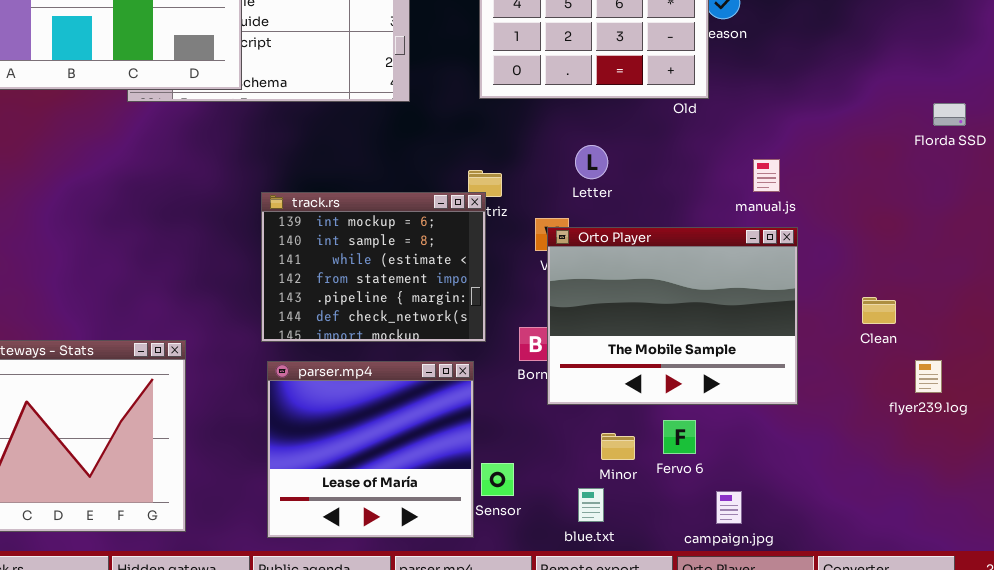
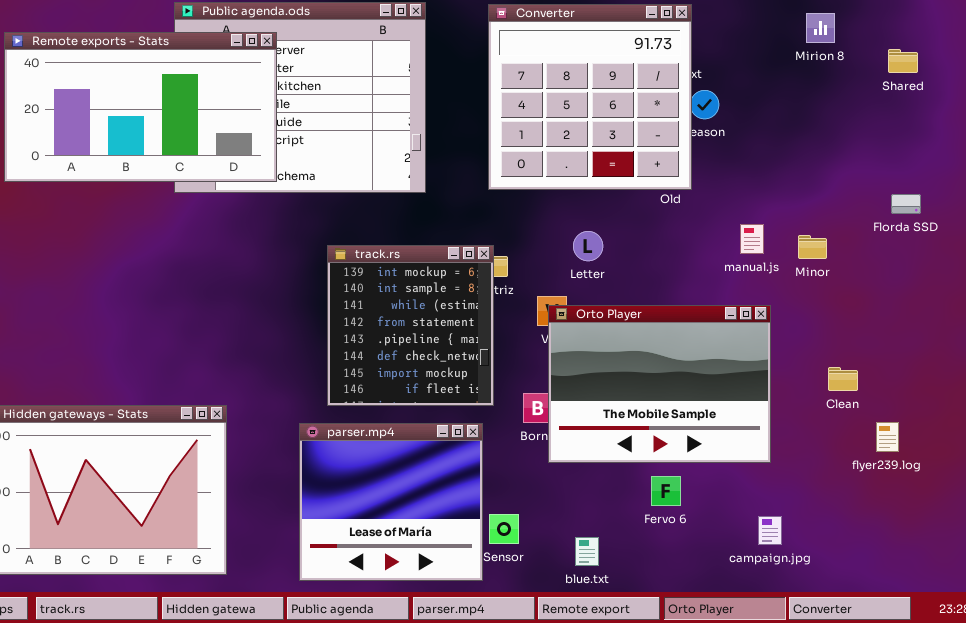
manual.js: [753,159,780,192] -> [740,224,764,254], moved
track.rs: [261,192,486,342] -> [327,245,494,406], resized
Minor: [601,433,635,460] -> [798,235,827,259], moved
campaign.jpg: [716,491,742,524] -> [758,516,782,545], moved

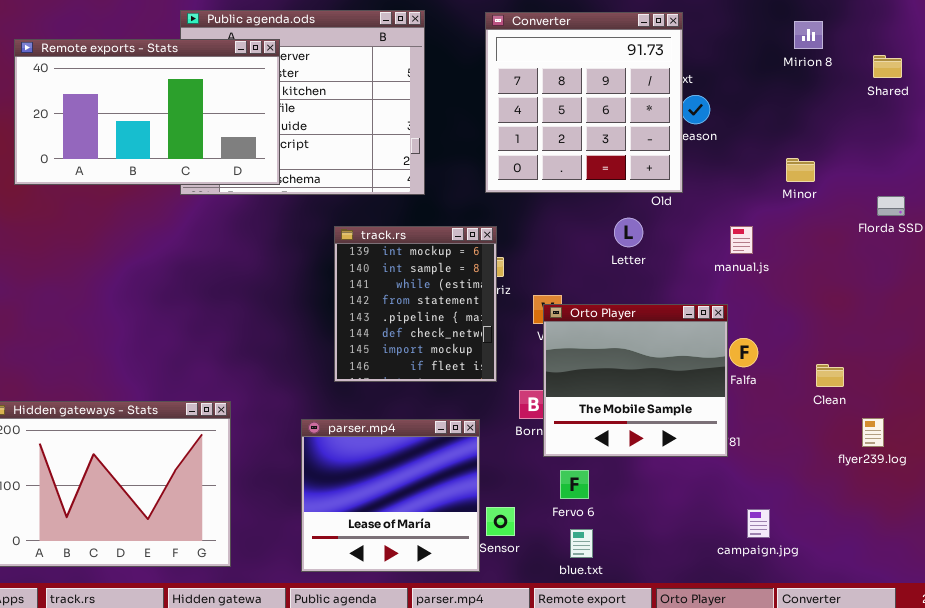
Letter: [573,231,603,261] -> [614,218,643,247], moved
Minor: [798,235,827,259] -> [786,158,815,182], moved
track.rs: [327,245,494,406] -> [334,226,497,382], moved
Orto Player: [548,305,771,463] -> [543,304,728,457], resized
Fervo 6: [651,476,681,506] -> [560,470,589,499], moved

